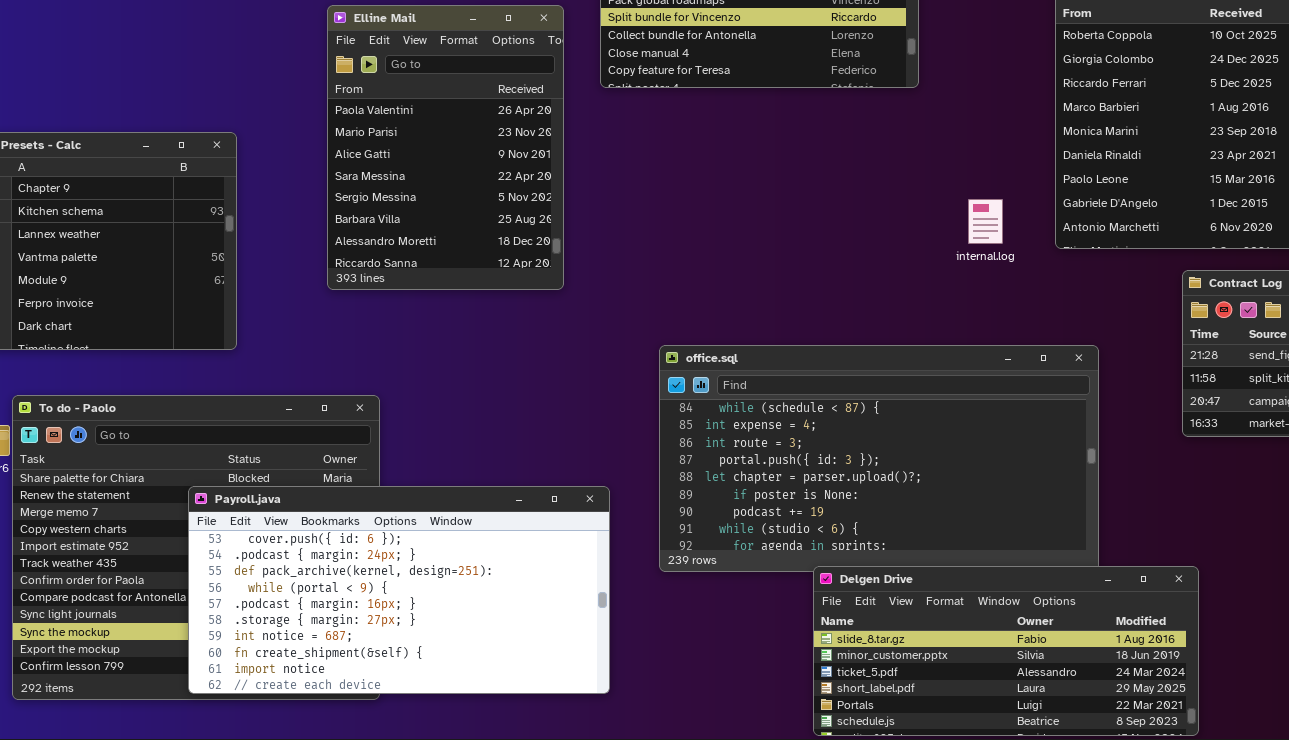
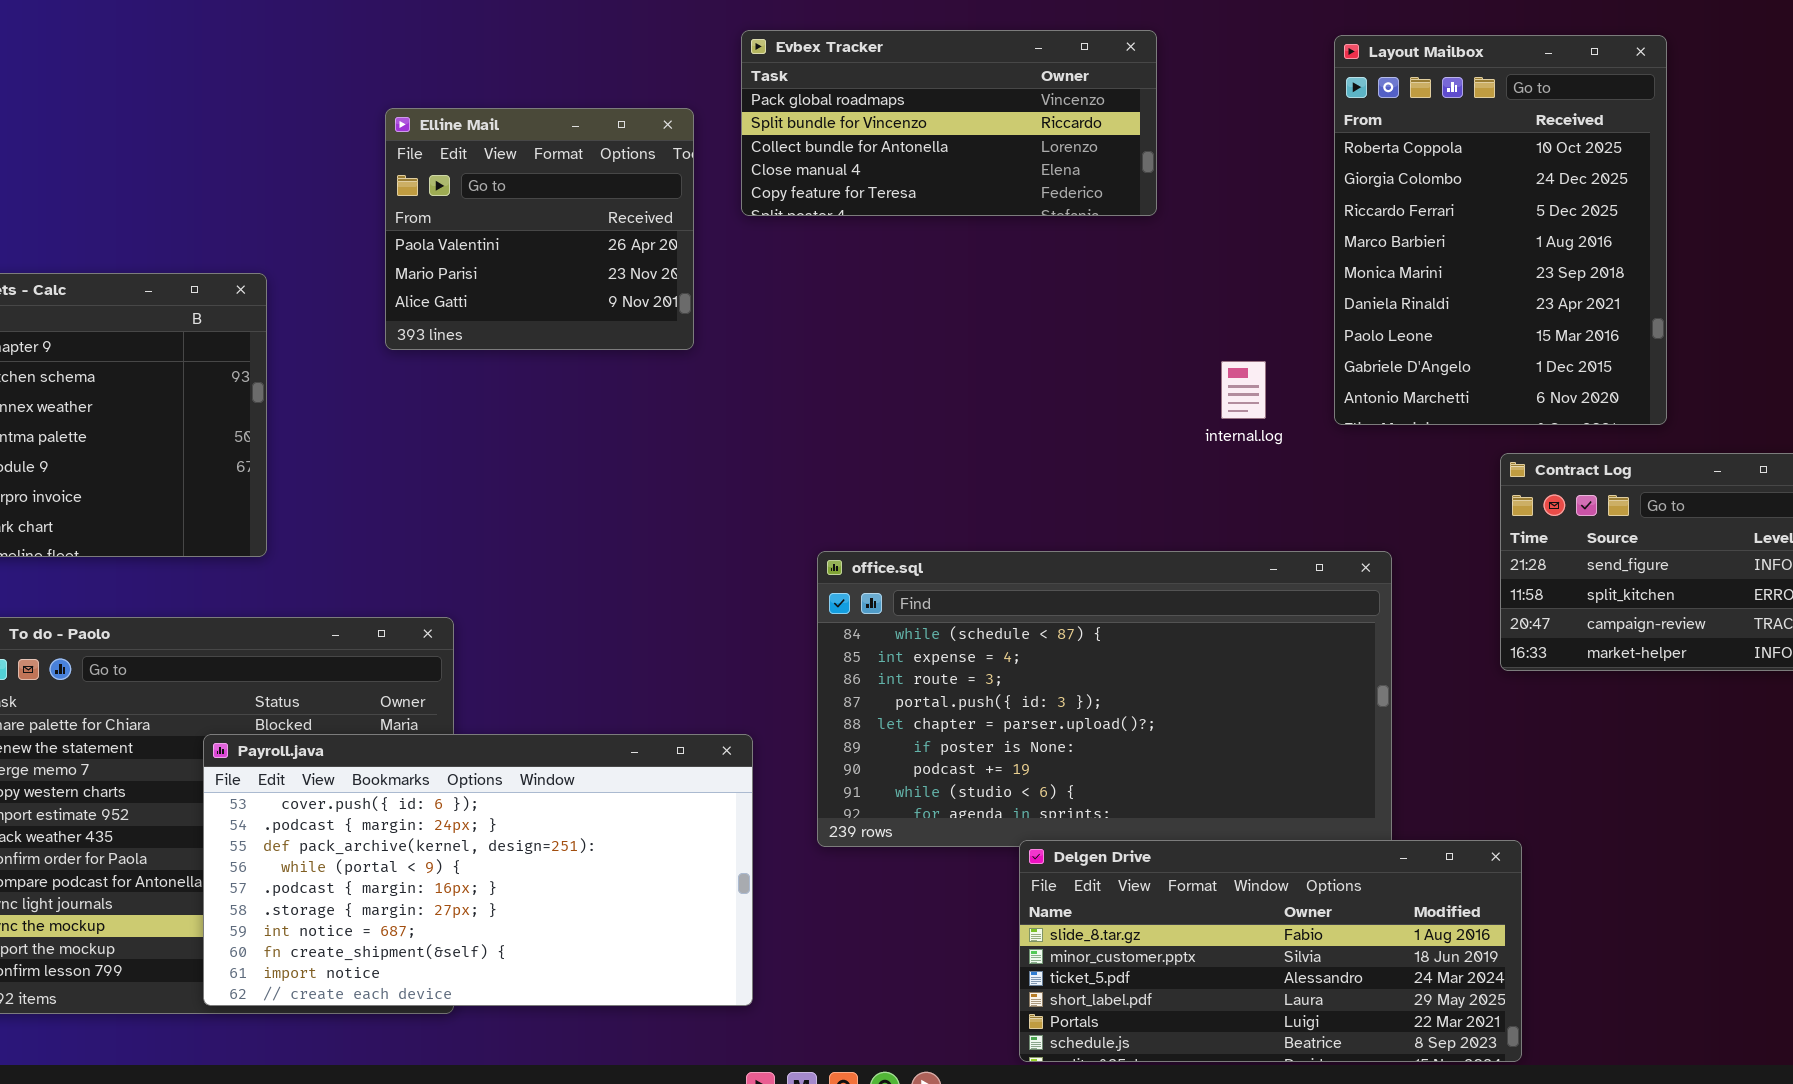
Elline Mail: [327,5,564,290] -> [385,108,694,350], resized

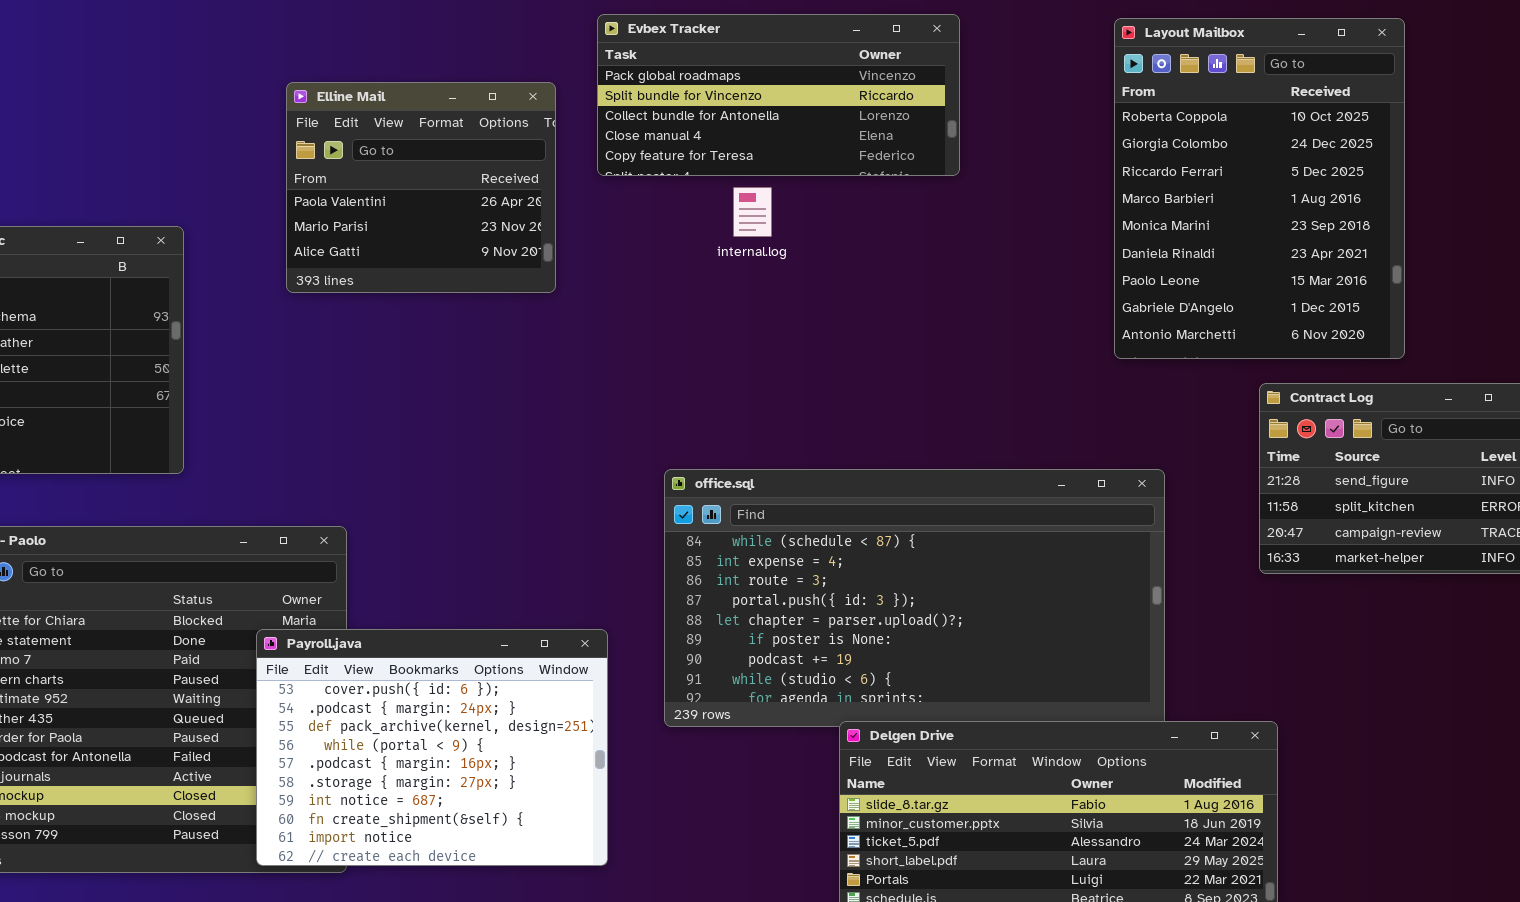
internal.log: [1221,361,1266,419] -> [733,187,772,237], moved
Payroll.java: [203,734,753,1006] -> [256,629,608,866], resized

